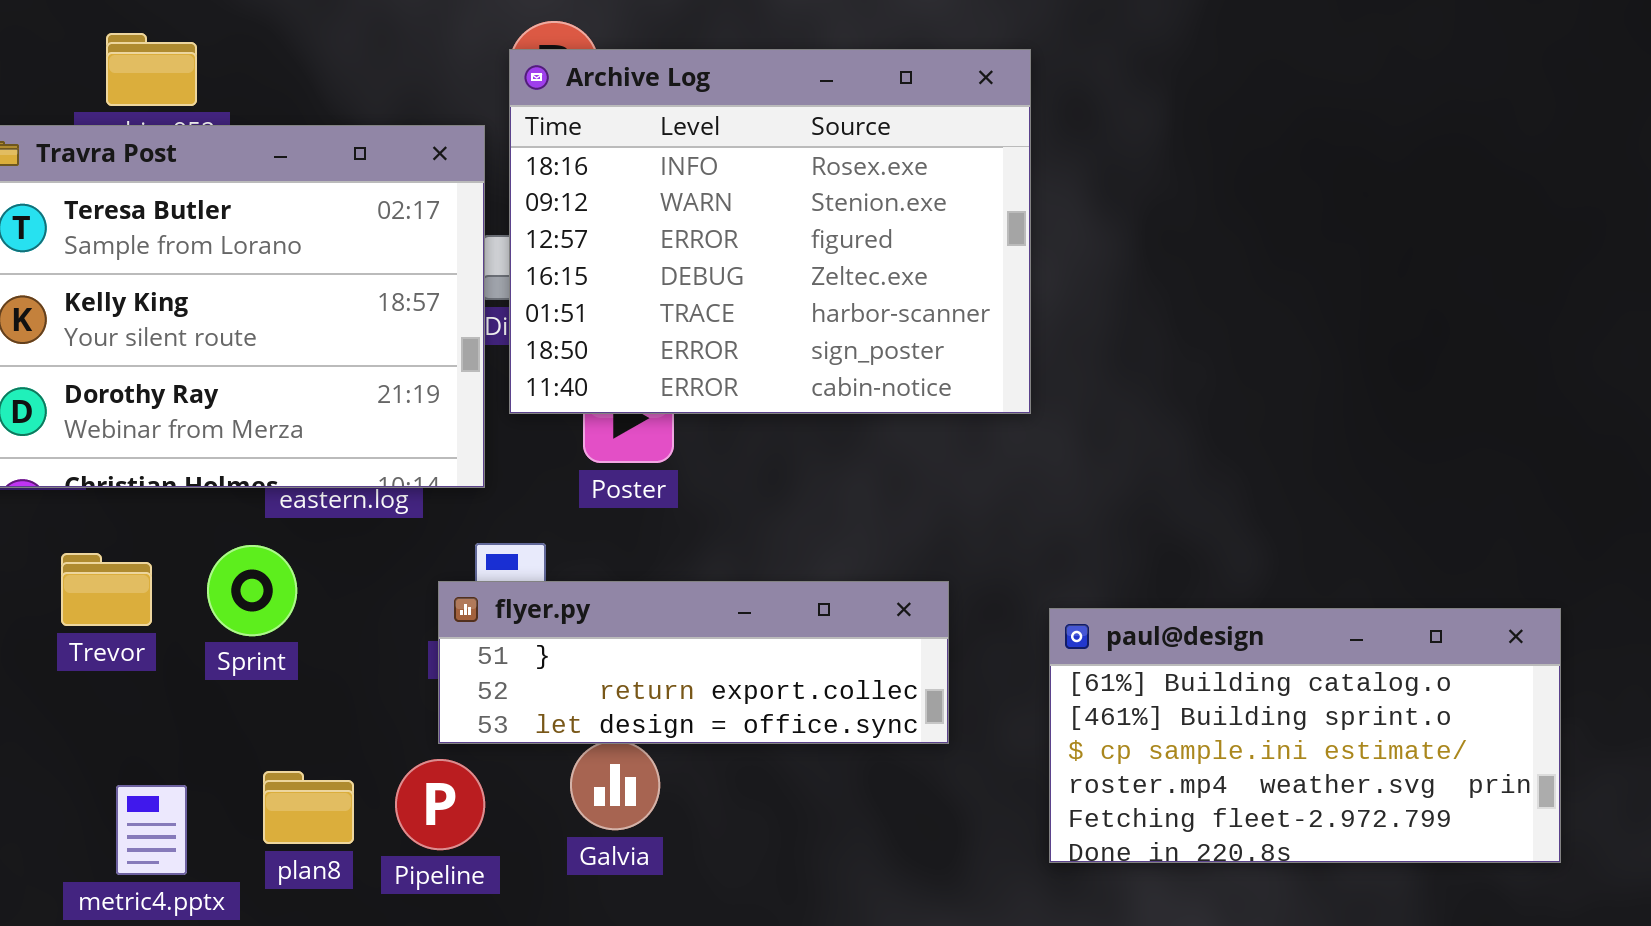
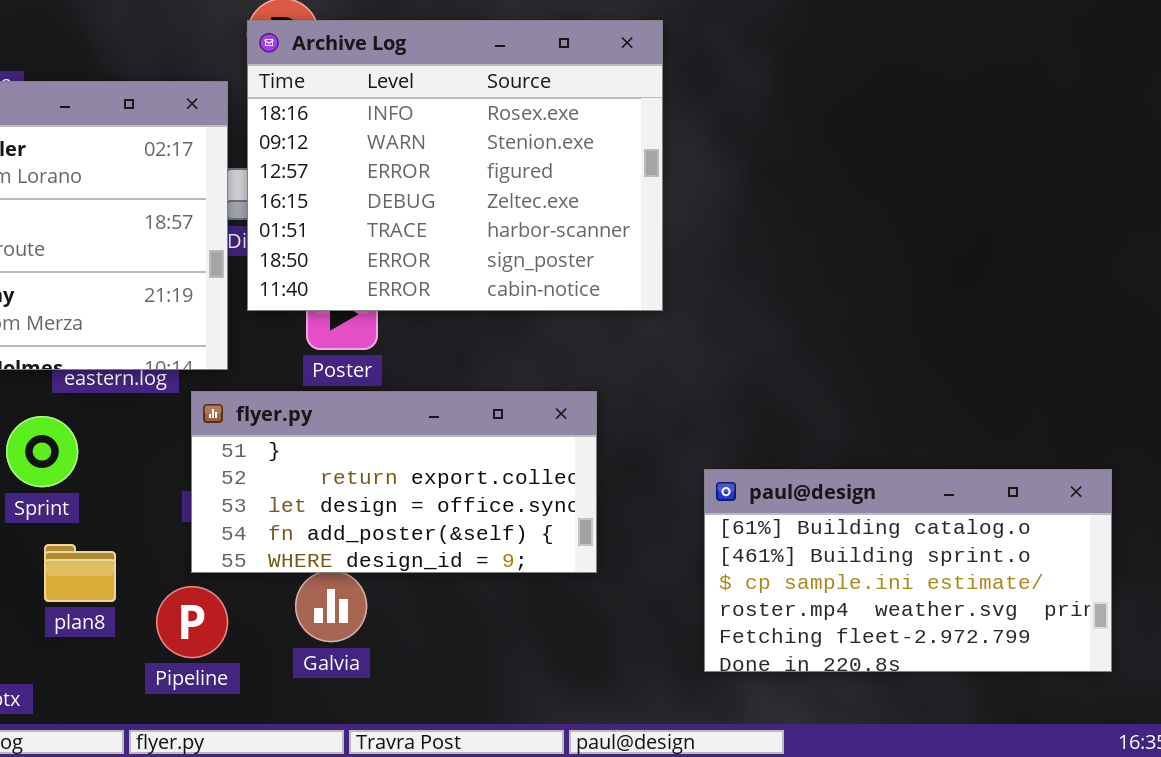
flyer.py: [438,581,949,744] -> [191,391,597,573], resized
paul@design: [1049,608,1561,863] -> [704,469,1112,672], moved
plan8: [263,771,354,844] -> [44,544,116,602], moved

